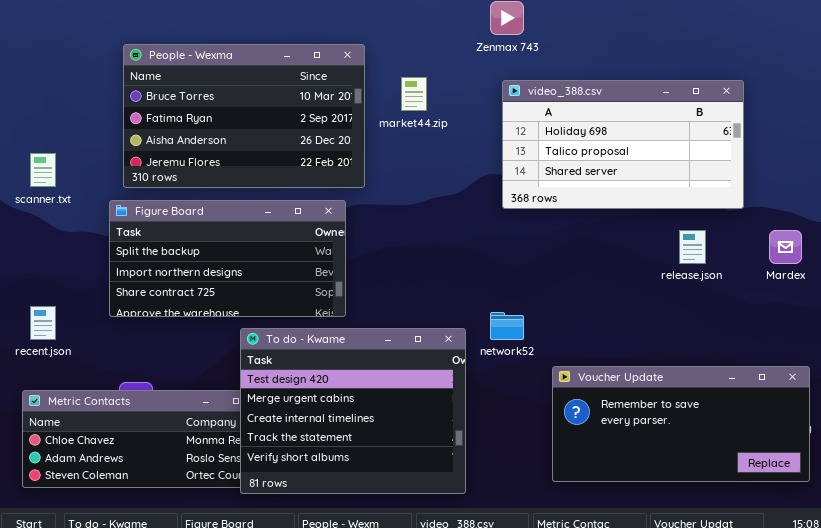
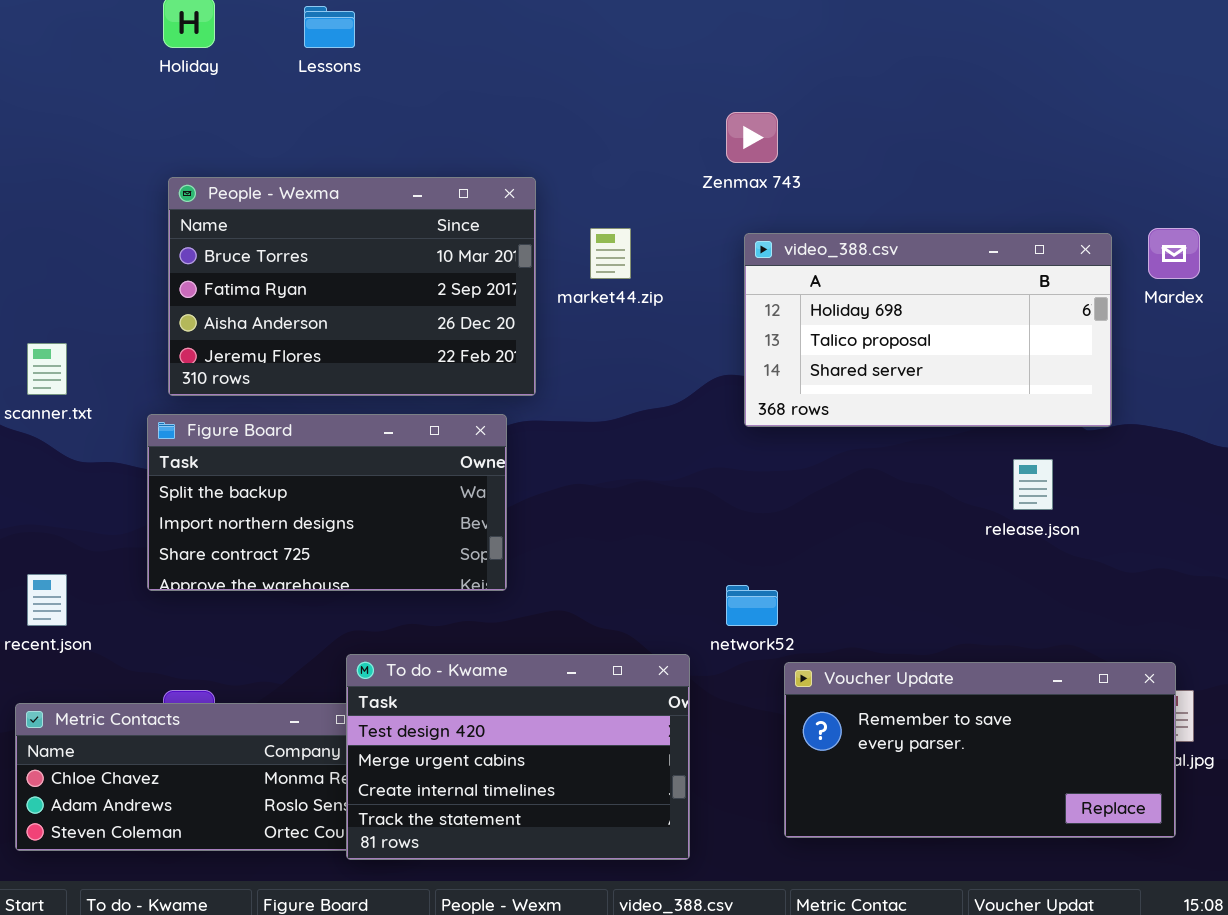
Mardex: [769,230,802,264] -> [1148,228,1200,279], moved
To do - Kwame: [240,328,466,494] -> [346,654,690,860], resized
Voucher Update: [552,366,810,482] -> [784,662,1176,838], moved

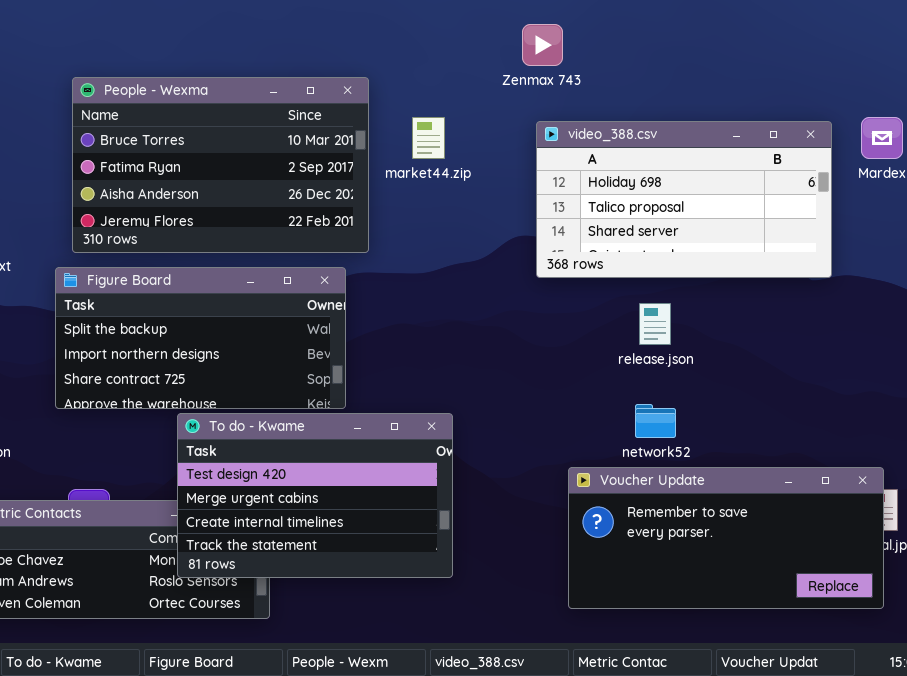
release.json: [1013,459,1053,510] -> [639,303,671,345], moved
network52: [726,585,778,626] -> [635,404,676,438], moved
To do - Kwame: [346,654,690,860] -> [177,413,453,578], moved

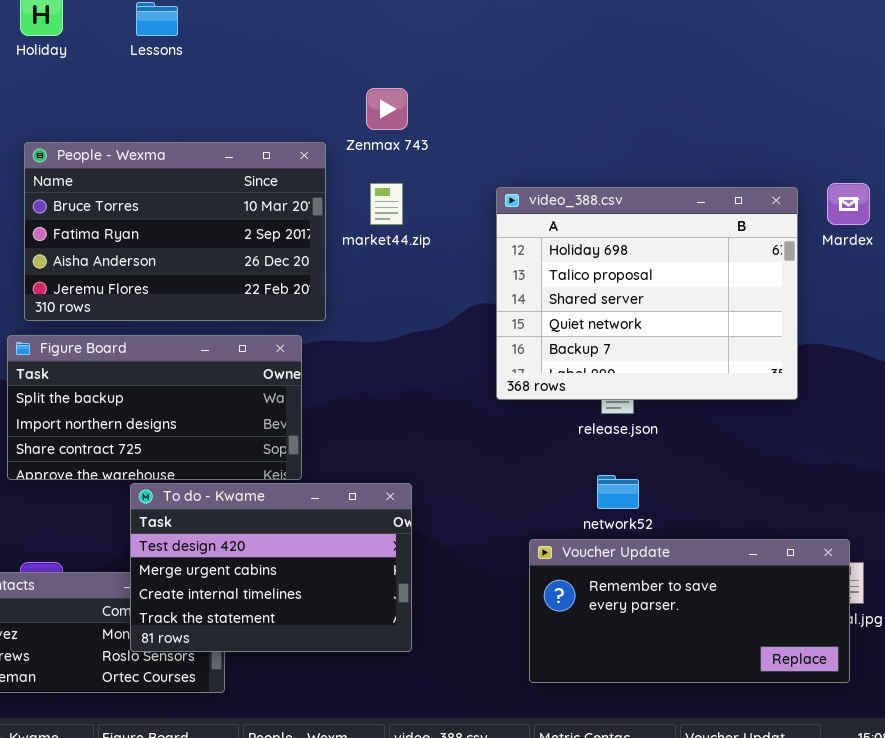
Zenmax 743: [522,24,563,66] -> [366,88,408,130], moved
video_388.csv: [536,121,832,278] -> [496,187,798,400], resized

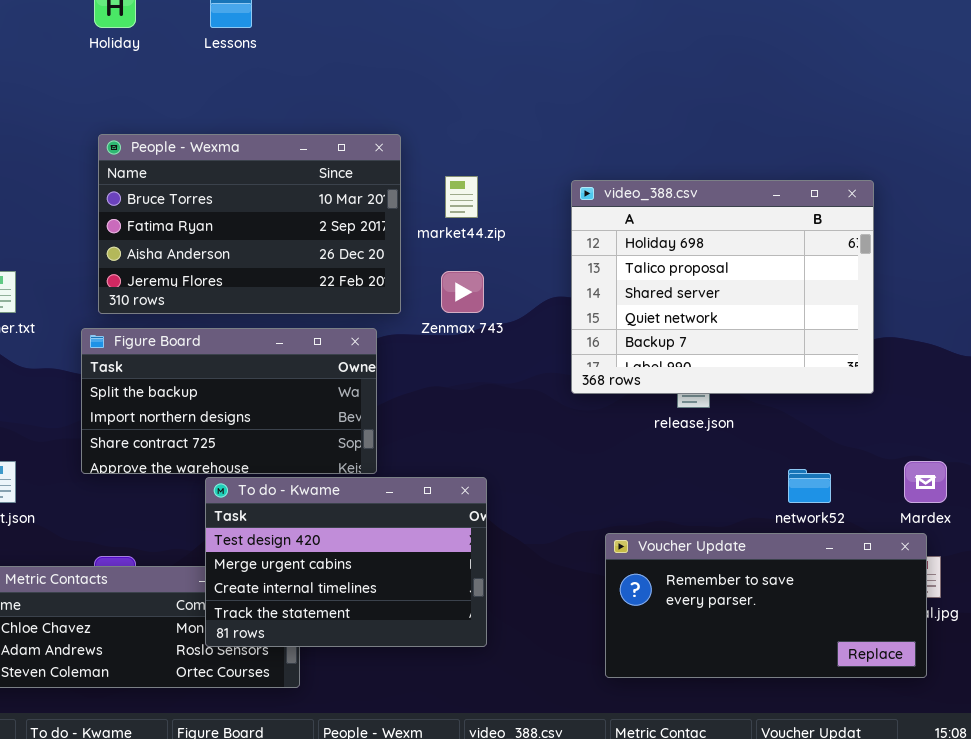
Zenmax 743: [366,88,408,130] -> [441,271,484,313], moved
Mardex: [827,183,870,225] -> [904,461,947,503], moved
network52: [597,475,639,509] -> [788,469,831,503], moved

